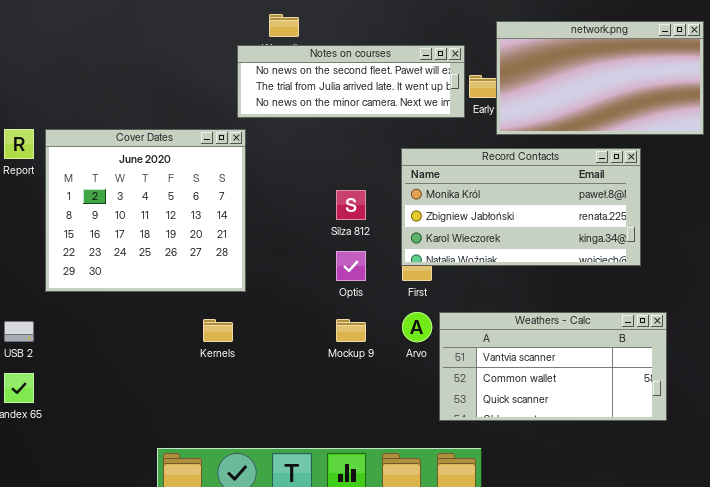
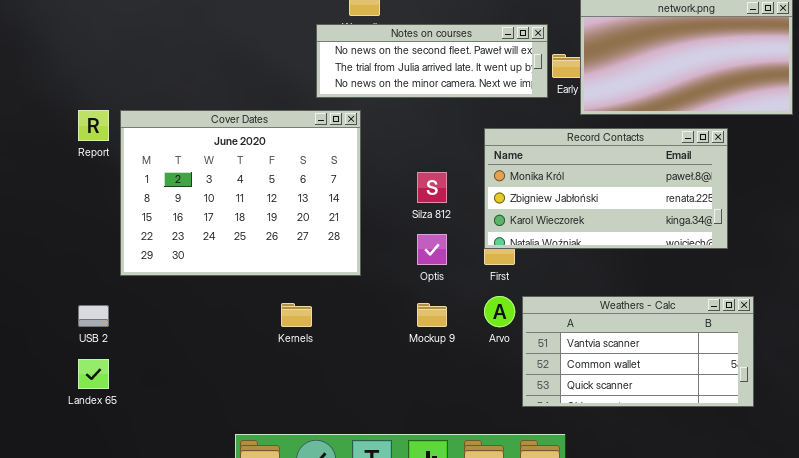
Cover Dates: [45,129,246,292] -> [120,110,361,276], resized

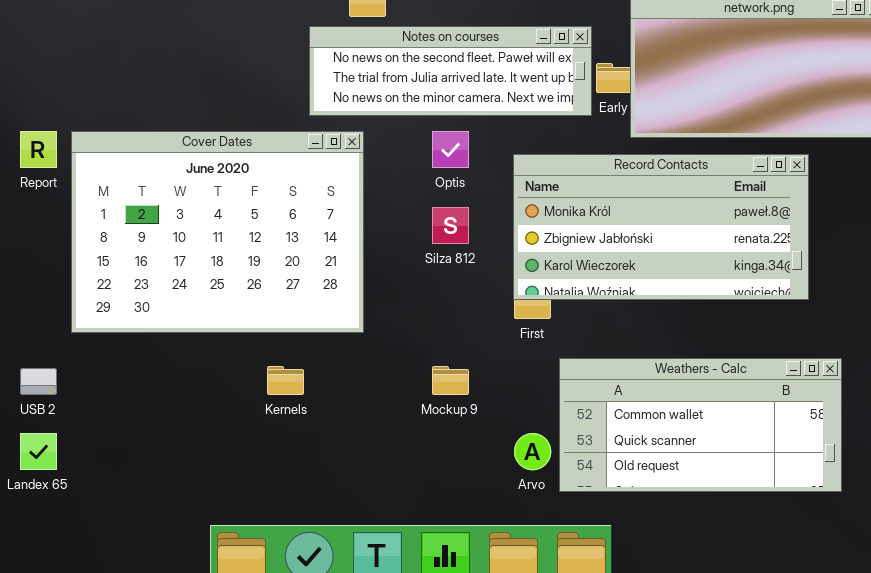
Optis: [417,234,447,265] -> [432,131,469,168], moved
Arvo: [484,296,515,327] -> [514,433,551,470], moved
Weathers - Calc: [522,296,754,407] -> [559,358,842,492], scrolled down 1 row

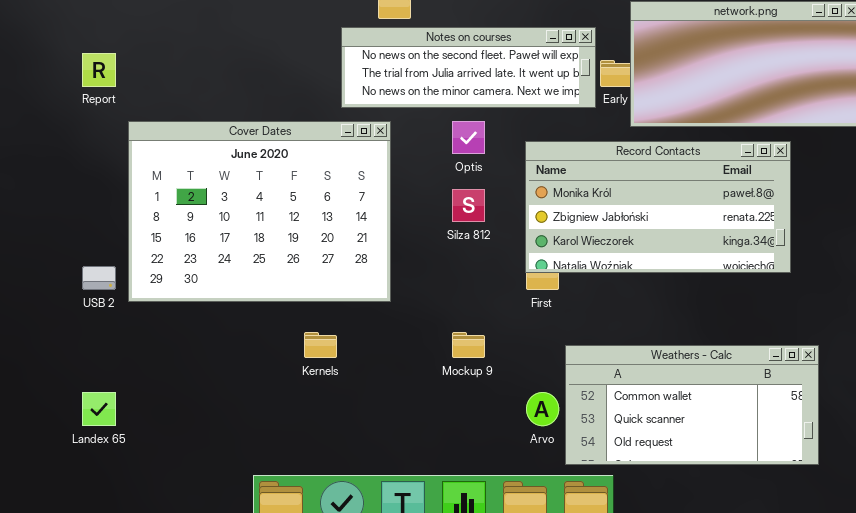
Report: [20,131,57,168] -> [82,53,116,87], moved
Weathers - Calc: [559,358,842,492] -> [565,345,819,465], moved
USB 2: [20,368,57,395] -> [82,266,116,290], moved

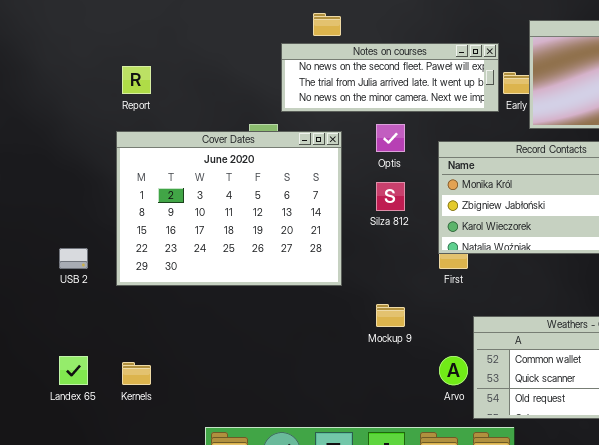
Report: [82,53,116,87] -> [122,66,151,94], moved
Cover Dates: [128,121,391,302] -> [116,131,342,286], moved
Kernels: [304,332,337,358] -> [122,362,151,385], moved

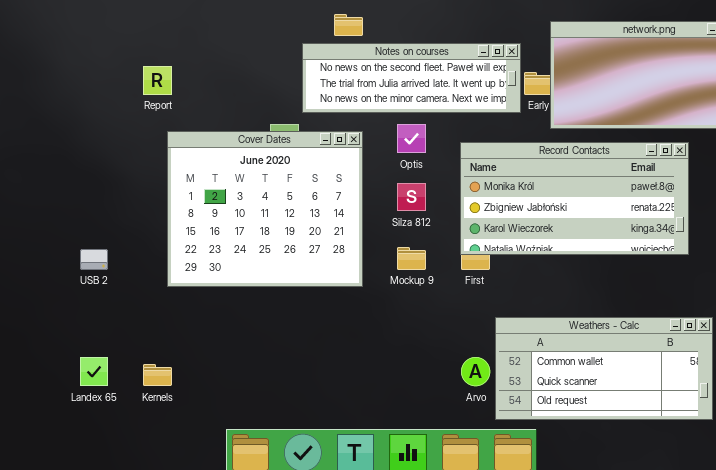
Cover Dates: [116,131,342,286] -> [167,131,363,287], resized
Mockup 9: [376,304,405,327] -> [397,247,426,270], moved

